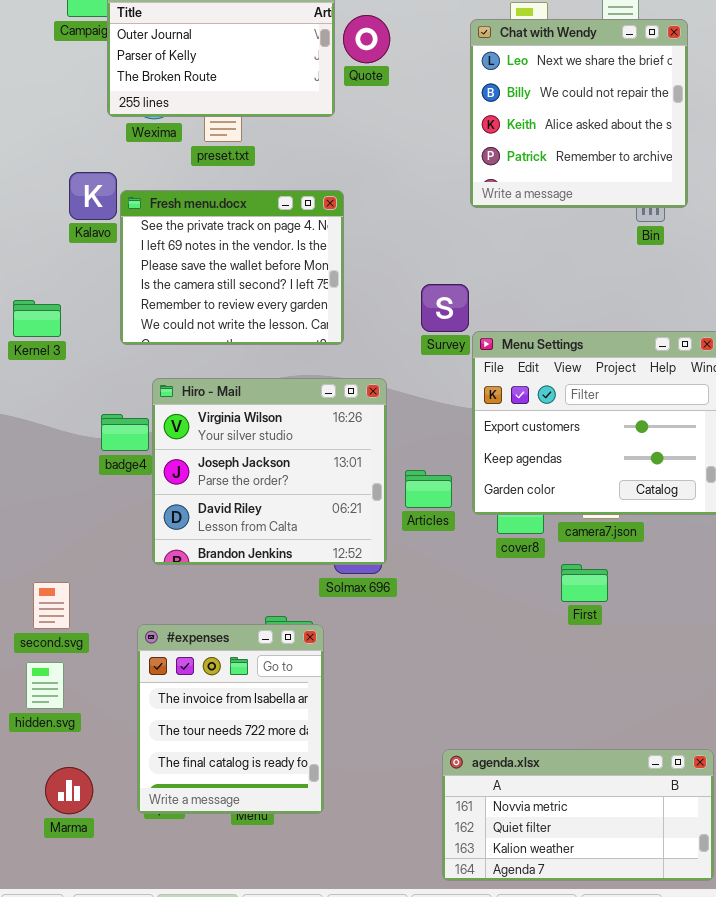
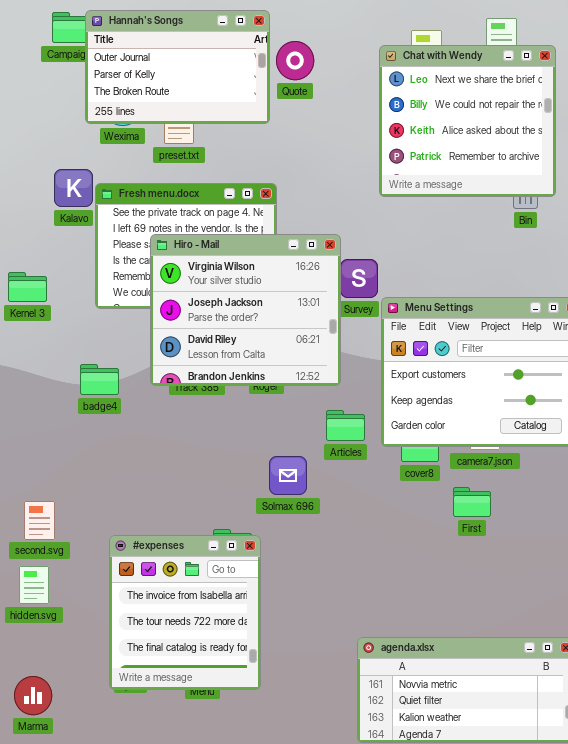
Hiro - Mail: [152,378,387,565] -> [150,234,341,386], moved
Marma: [45,767,93,814] -> [14,676,52,715], moved

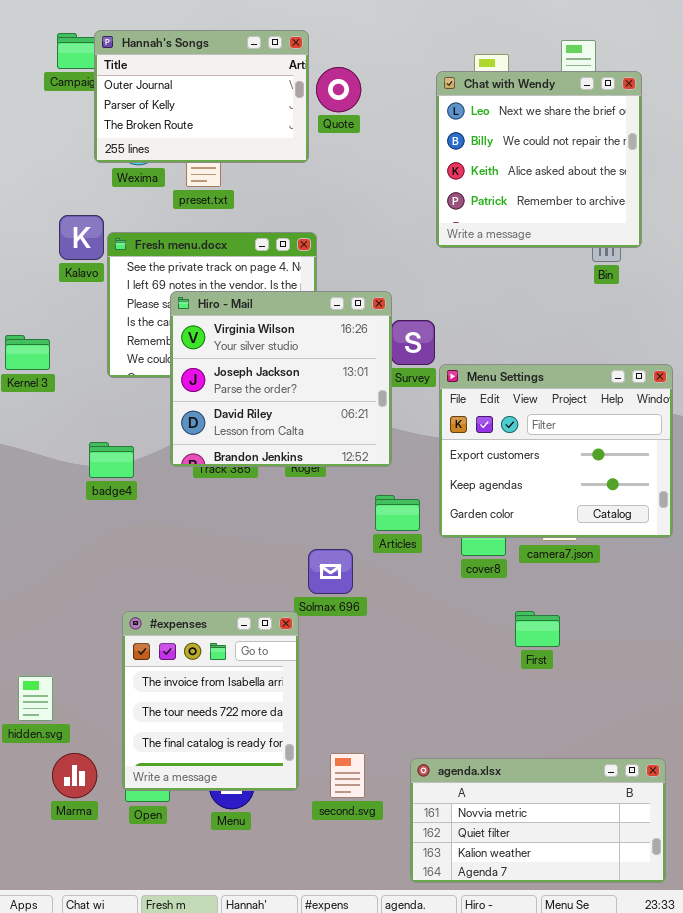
First: [453,487,491,517] -> [515,611,560,647], moved
second.svg: [24,501,55,540] -> [330,753,365,798], moved
#expenses: [109,535,261,690] -> [122,611,299,791], moved
Marma: [14,676,52,715] -> [52,753,97,798], moved

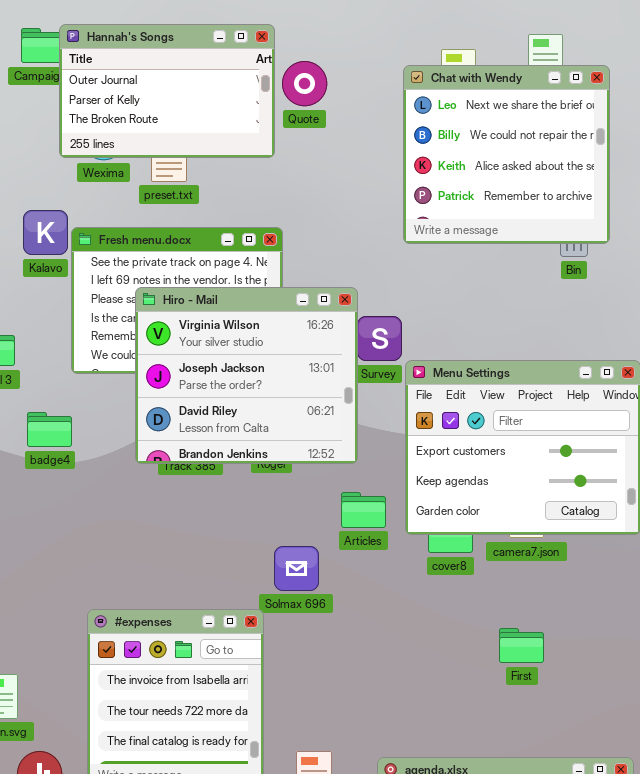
badge4: [89,442,134,478] -> [27,412,72,447], moved
First: [515,611,560,647] -> [499,628,544,663], moved

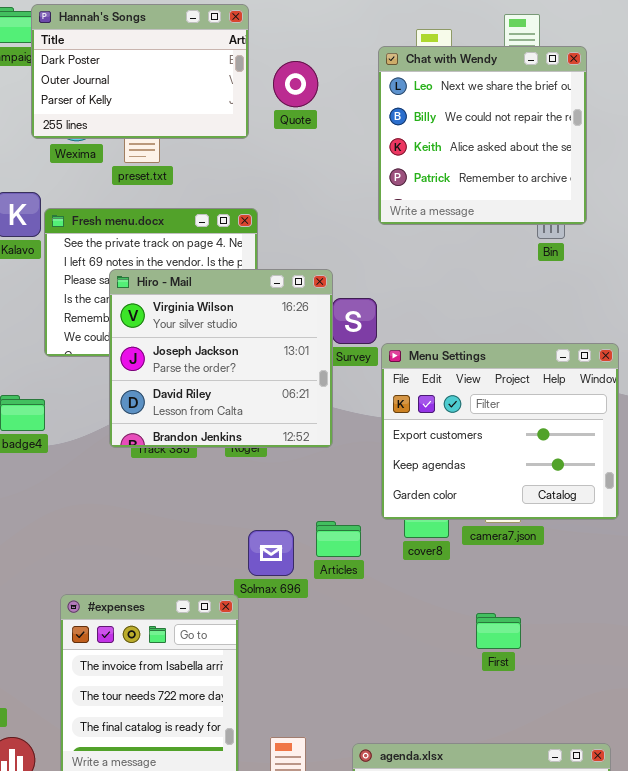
Hannah's Songs: [59,24,275,158] -> [31,4,249,139], scrolled up 1 row
Quote: [282,61,327,106] -> [273,61,318,107], moved
Articles: [341,492,386,528] -> [316,521,361,557], moved

